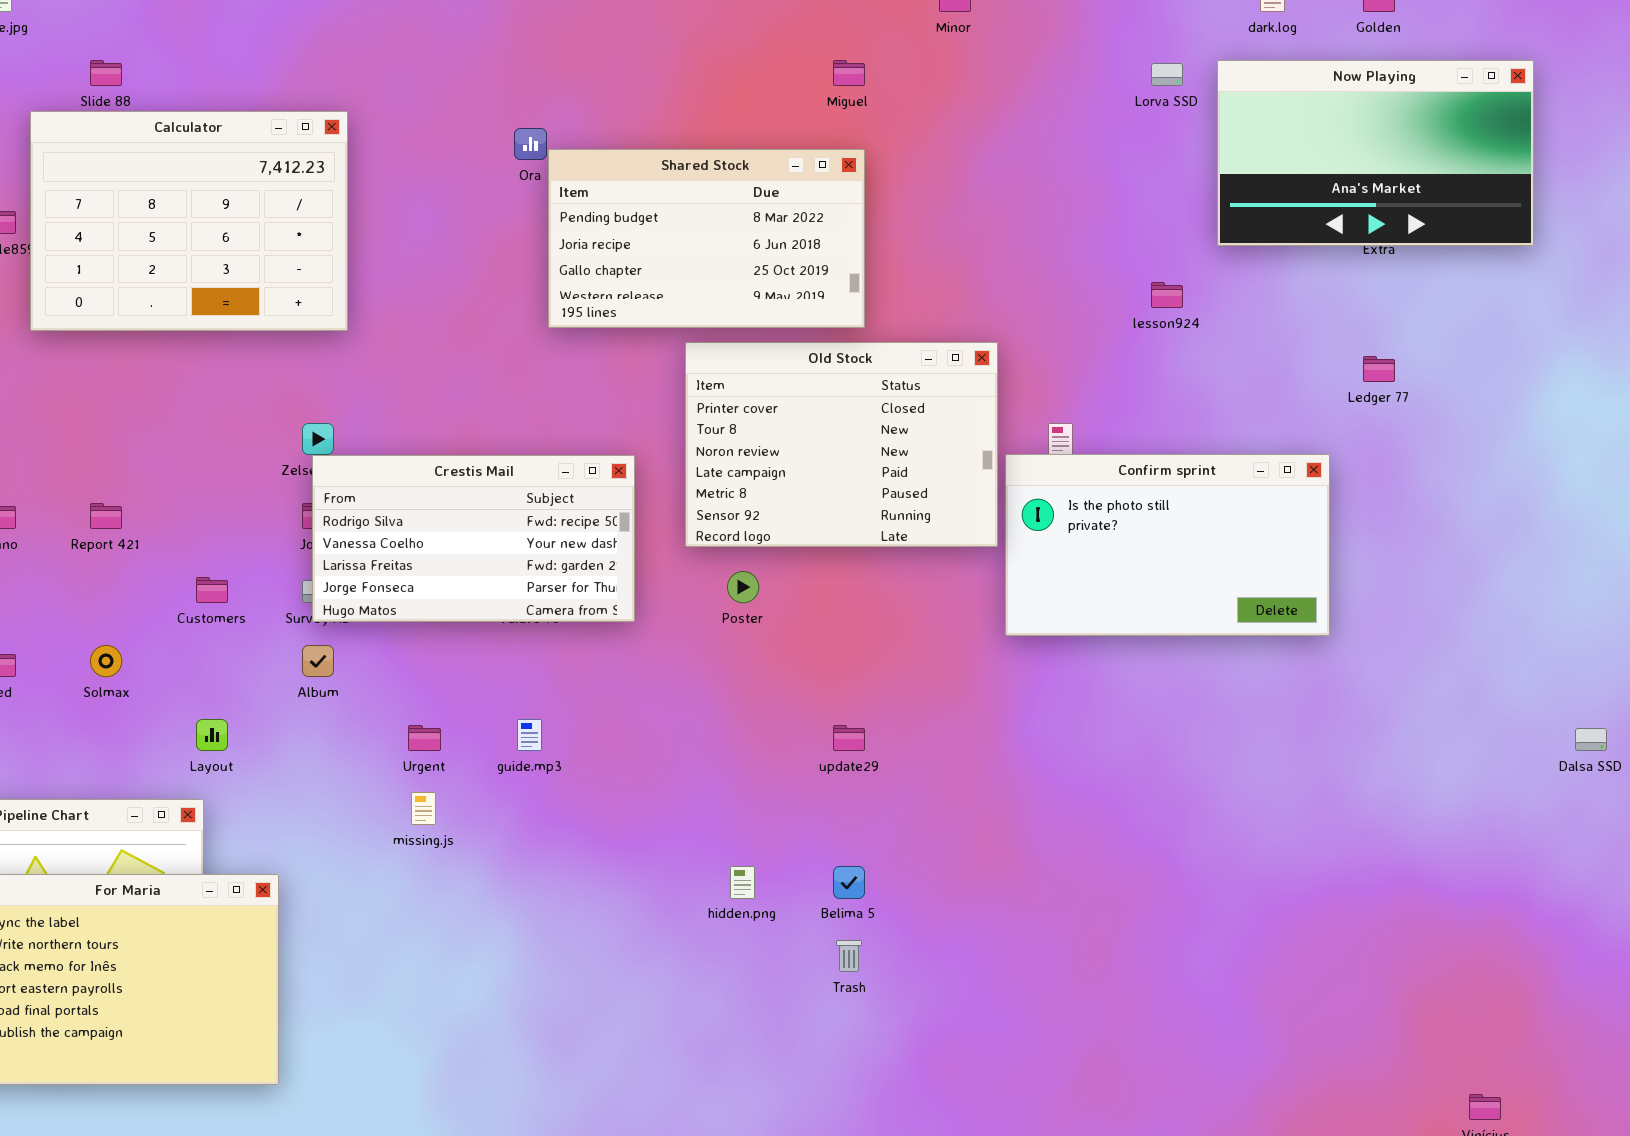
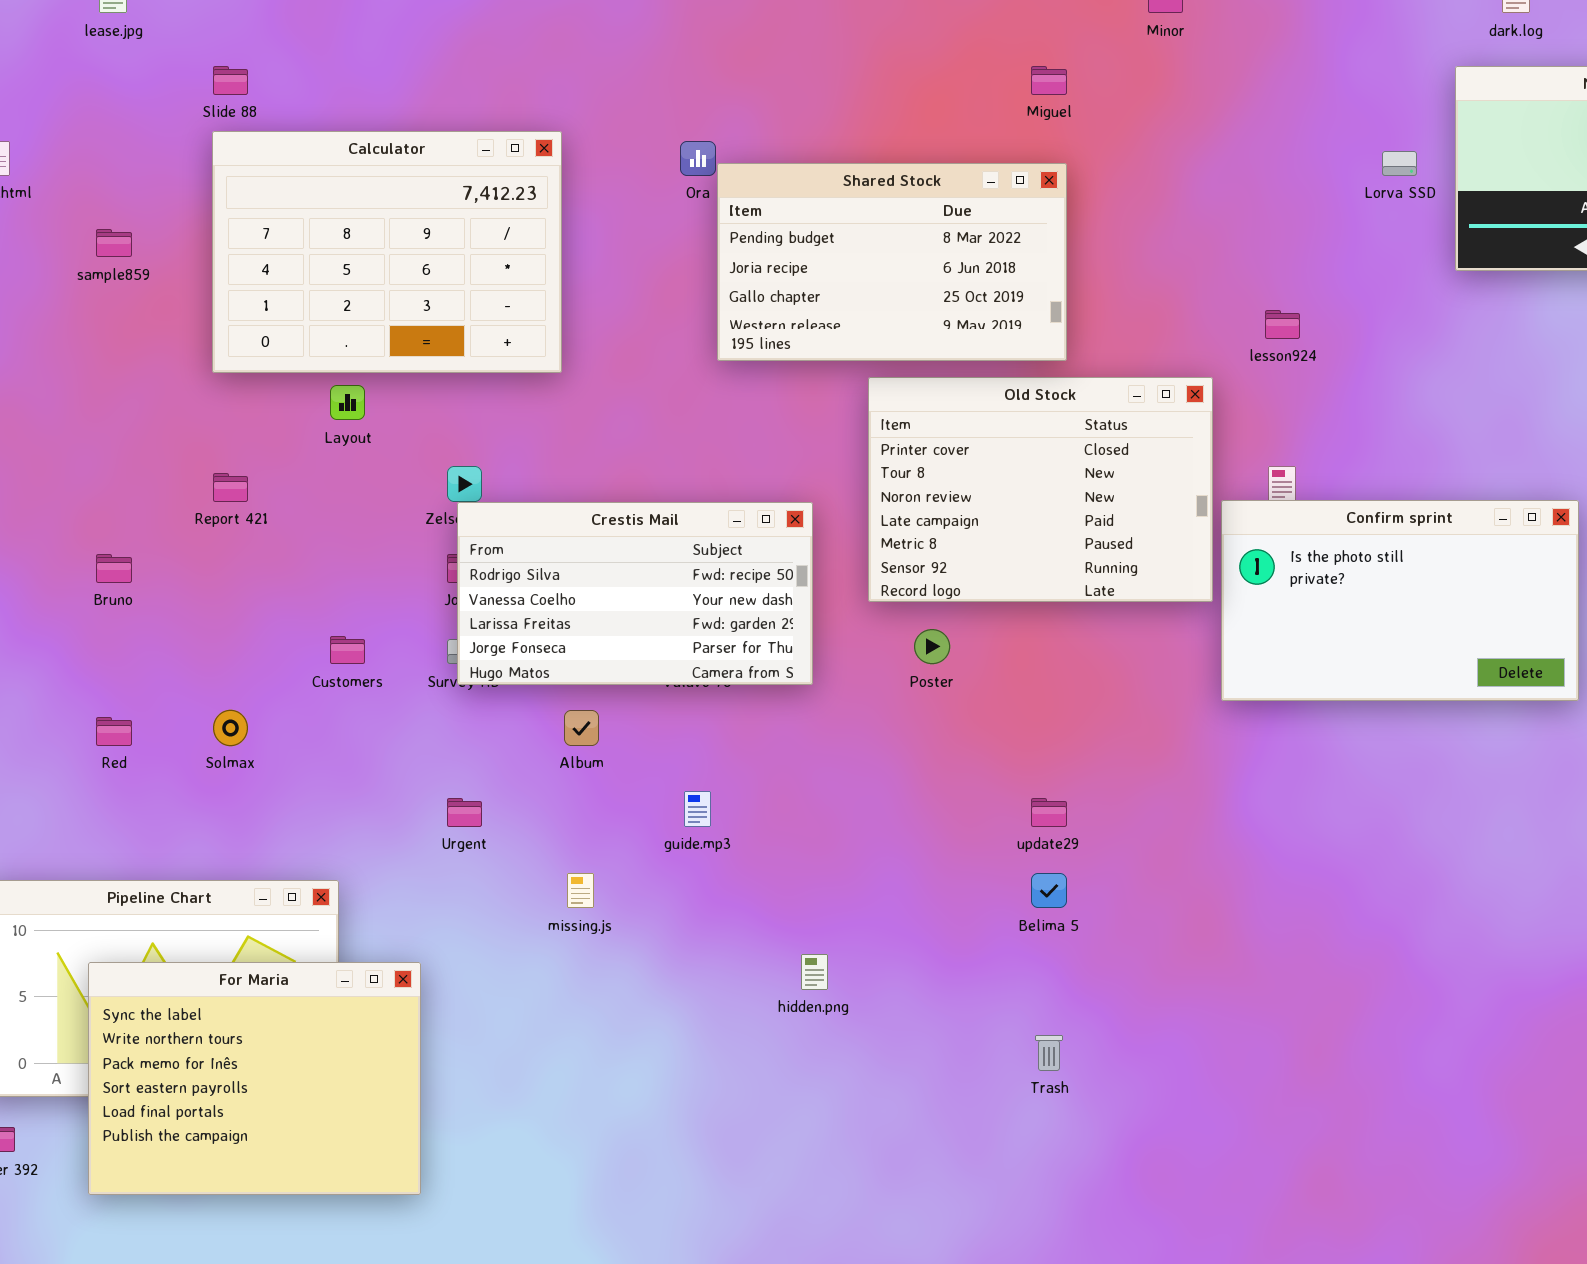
Lorva SSD: [1151,63,1183,86] -> [1382,151,1417,176], moved
Calculator: [30,111,348,331] -> [212,131,562,373], moved
lesson924: [1151,282,1183,308] -> [1265,310,1300,339], moved
Report 421: [90,503,122,529] -> [213,473,248,502], moved
Album: [302,645,334,677] -> [564,710,599,746], moved
Layout: [196,719,228,751] -> [330,385,365,420], moved
Urgent: [408,725,441,751] -> [447,798,482,827], moved
hidden.png: [730,866,755,899] -> [801,954,828,990], moved
Belima 5: [833,866,865,899] -> [1031,873,1067,908], moved

